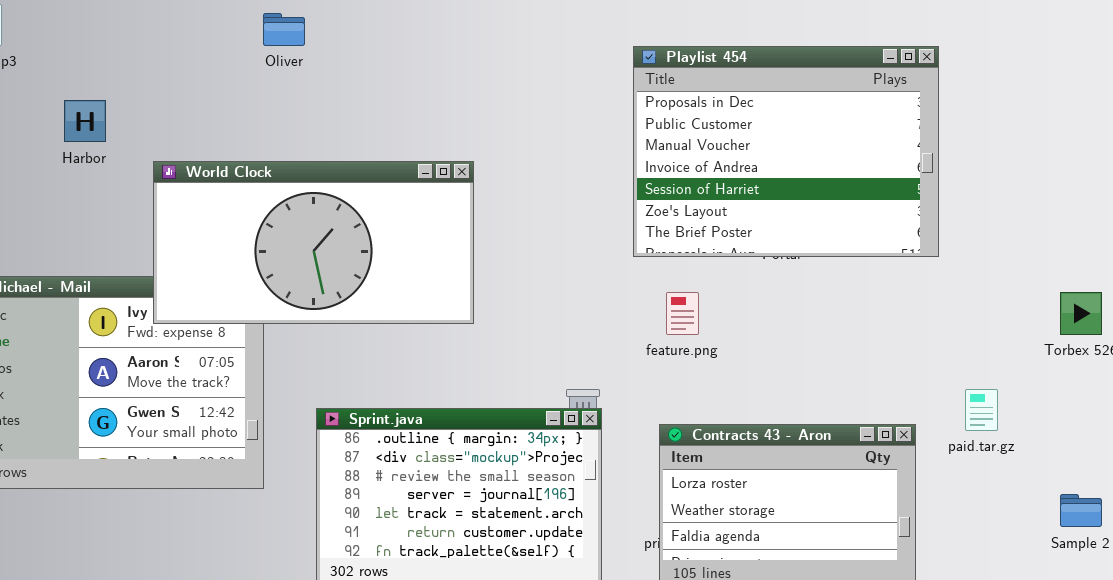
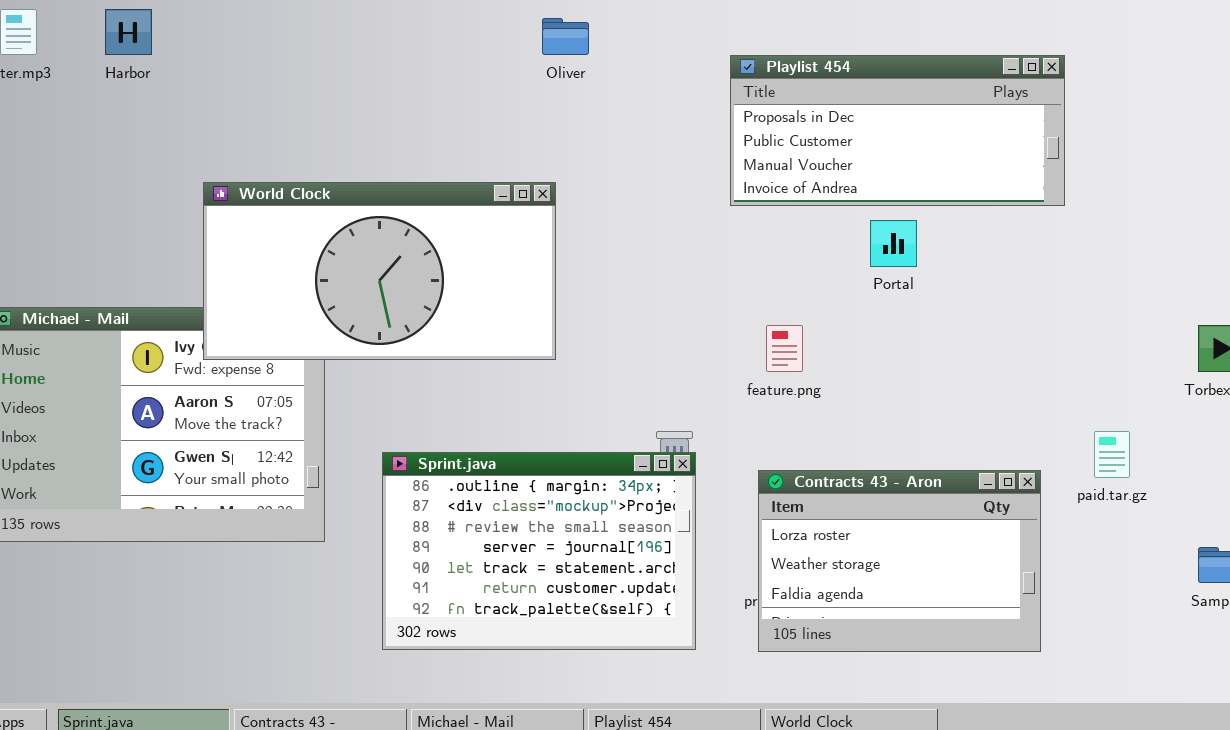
Oliver: [263,13,305,46] -> [542,18,589,55], moved
Playlist 454: [633,46,939,257] -> [730,55,1065,206], resized
Harbor: [64,100,106,142] -> [105,9,152,55], moved

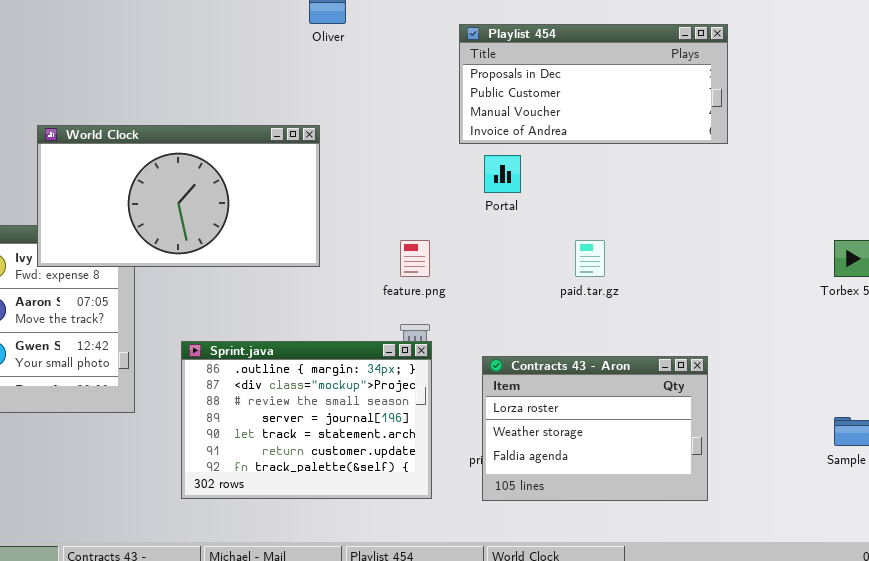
Portal: [870,220,917,267] -> [484,155,521,193], moved
feature.png: [766,325,803,372] -> [400,240,430,277], moved
paid.tar.gz: [1094,431,1130,478] -> [575,240,605,277], moved

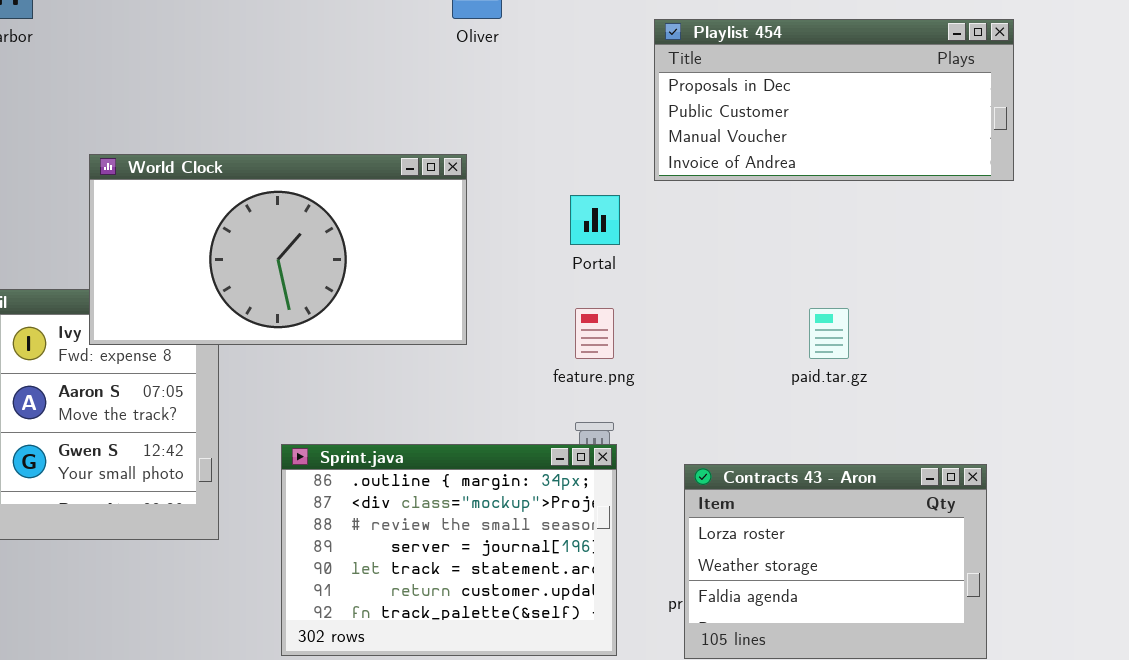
Portal: [484,155,521,193] -> [570,195,620,245], moved

